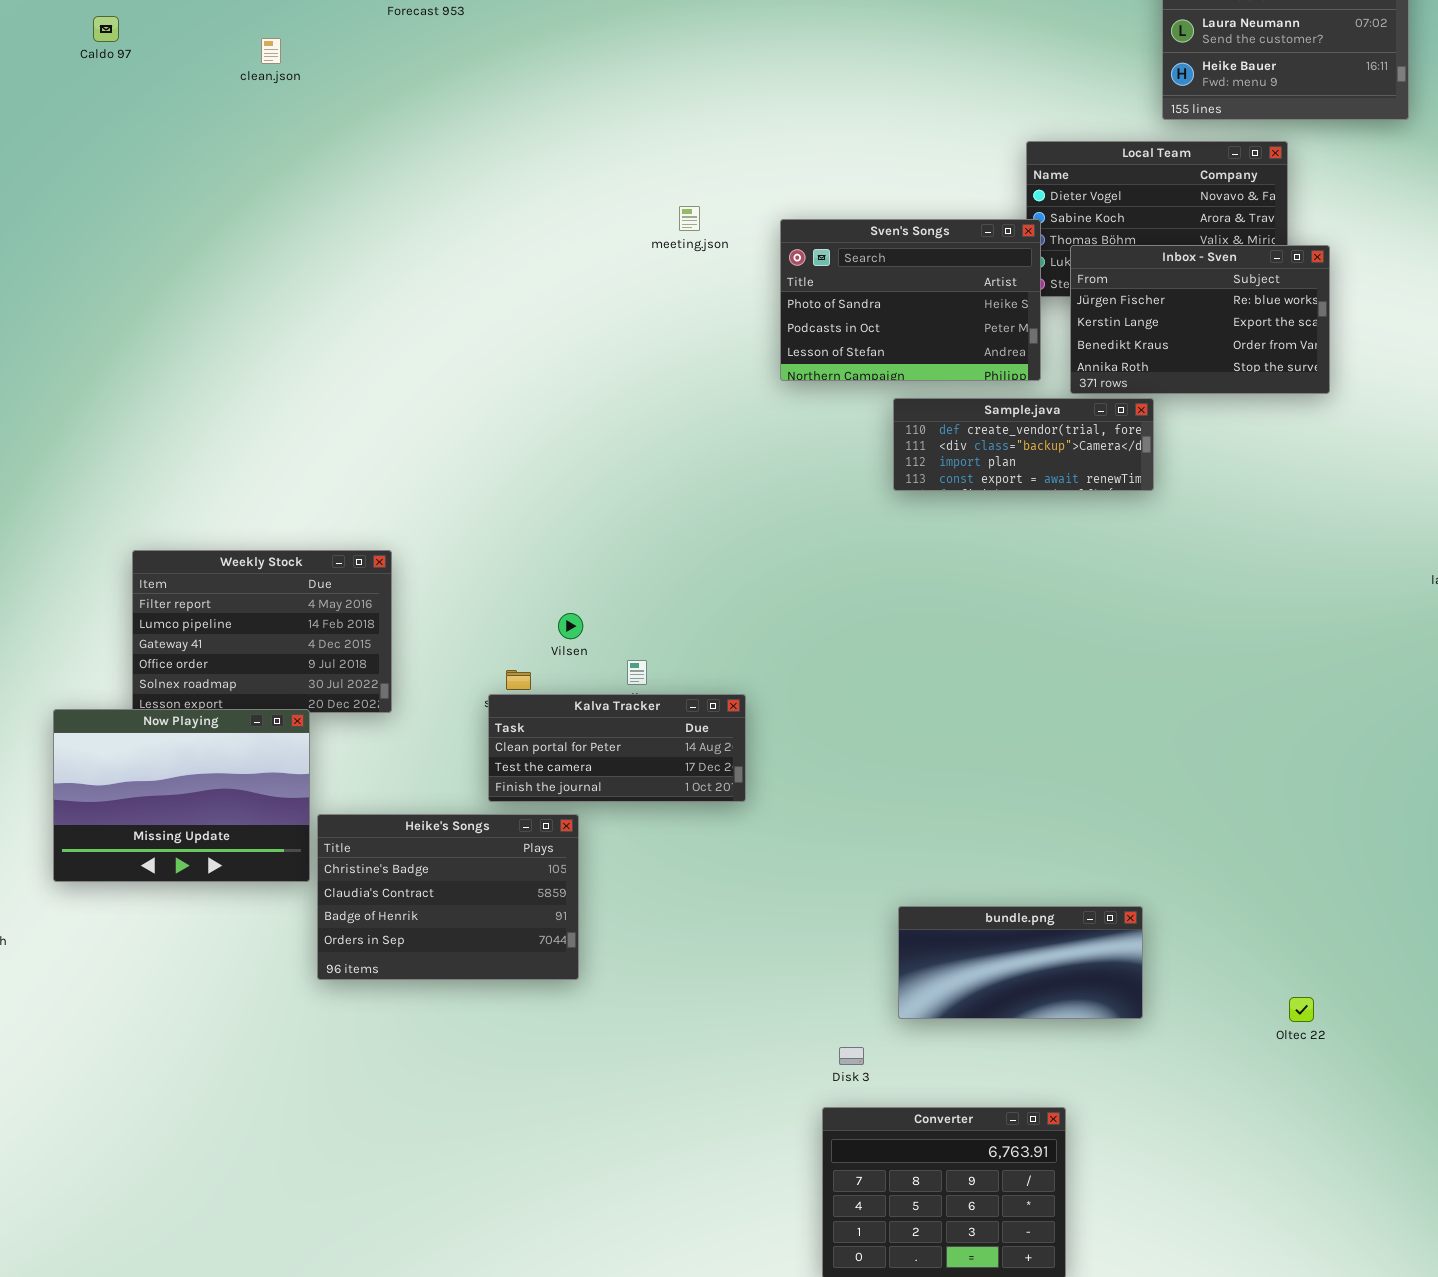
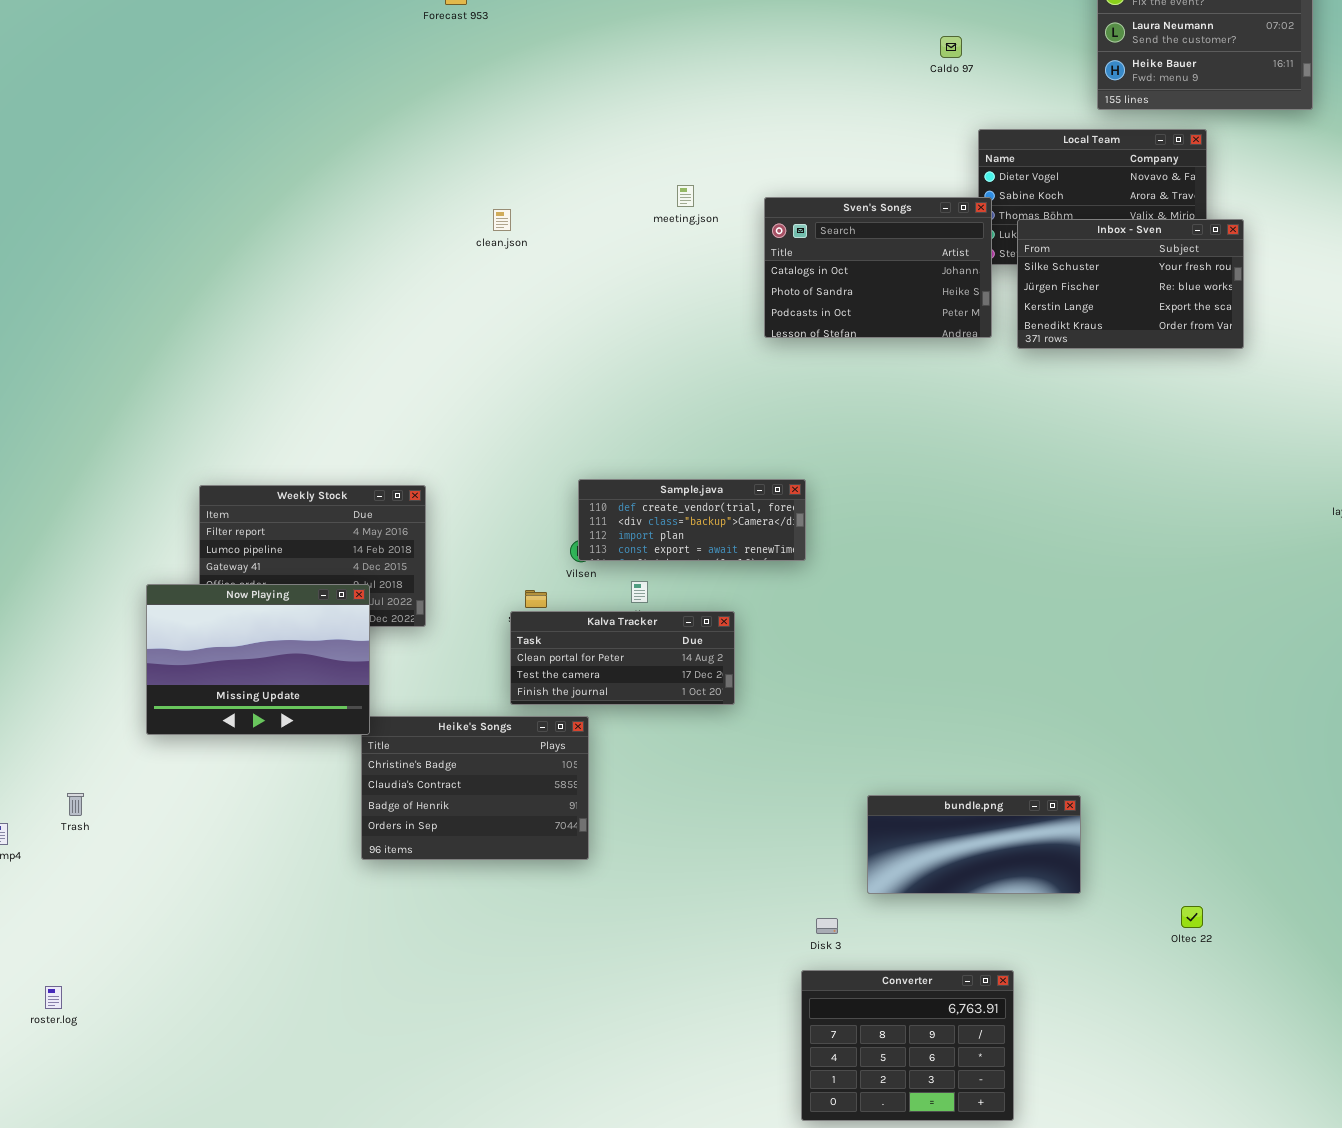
Caldo 97: [93,16,119,42] -> [940,36,962,58], moved
clean.json: [261,38,281,64] -> [493,209,511,231], moved
Sven's Songs: [780,219,1041,381] -> [764,197,992,338], scrolled up 1 row
Inbox - Sven: [1070,245,1330,394] -> [1017,219,1244,349], scrolled up 1 row
Sample.java: [893,398,1154,491] -> [578,479,806,561], moved
Now Playing: [53,709,310,882] -> [146,584,370,735], moved
Oltec 22: [1289,997,1314,1022] -> [1181,906,1203,928], moved

